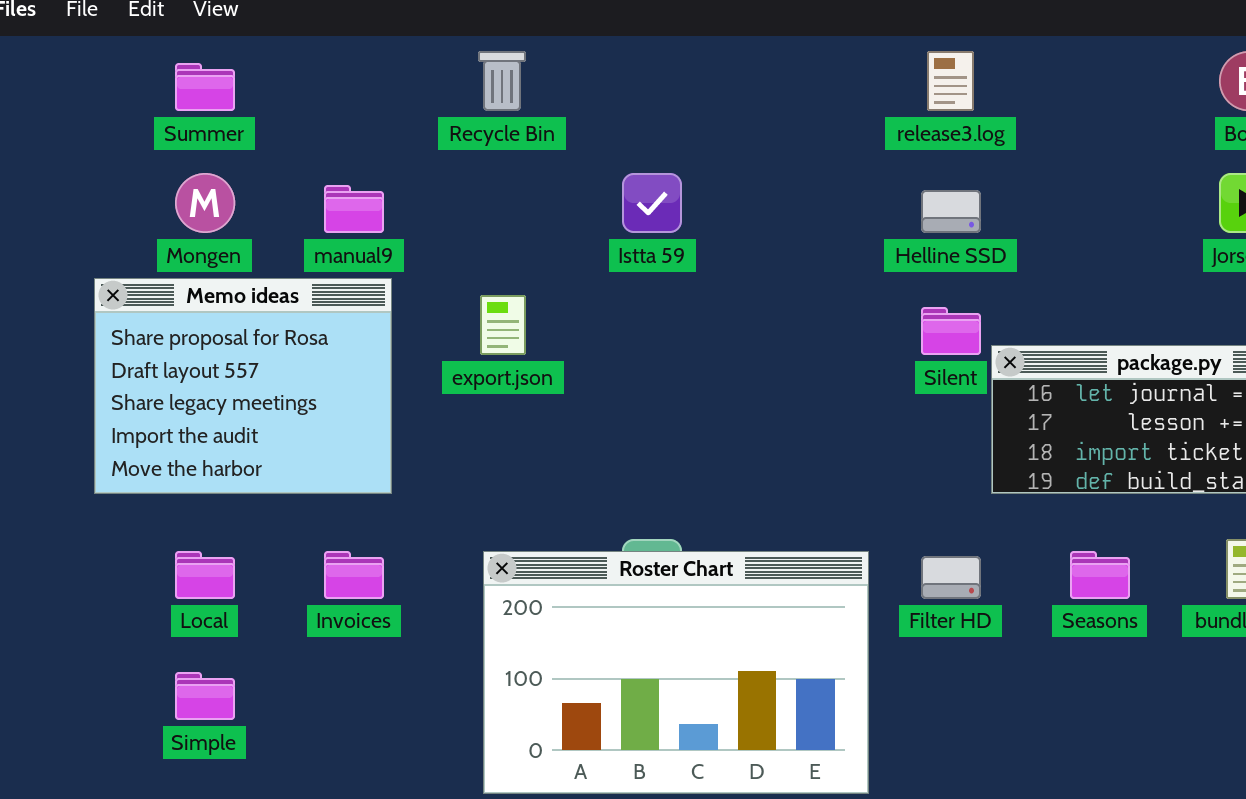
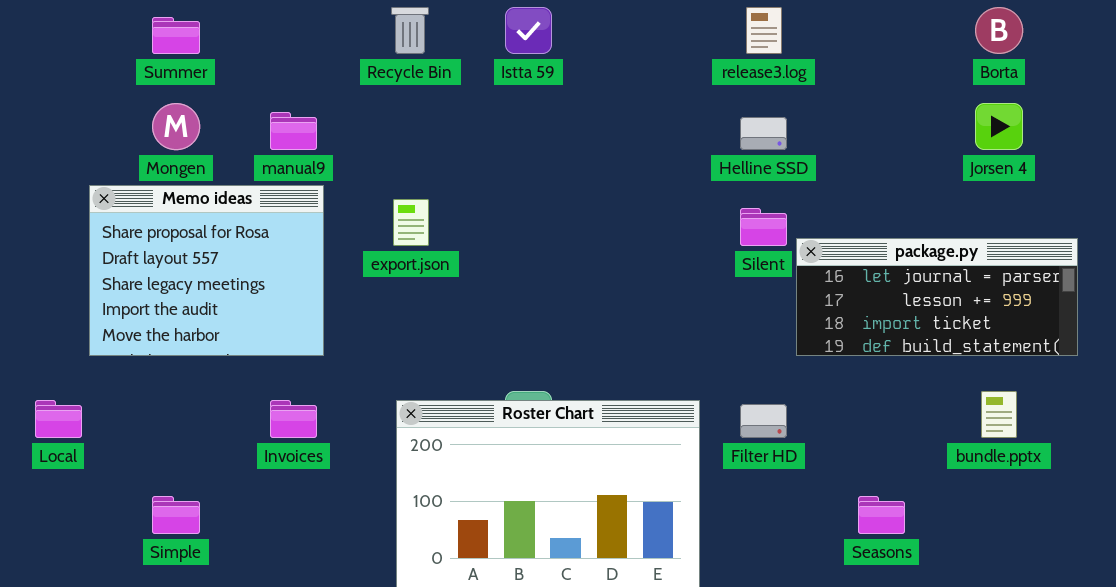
Istta 59: [622,173,682,233] -> [505,7,552,54], moved
Local: [175,551,235,599] -> [35,400,82,438], moved
Seasons: [1070,551,1130,599] -> [858,496,905,534], moved

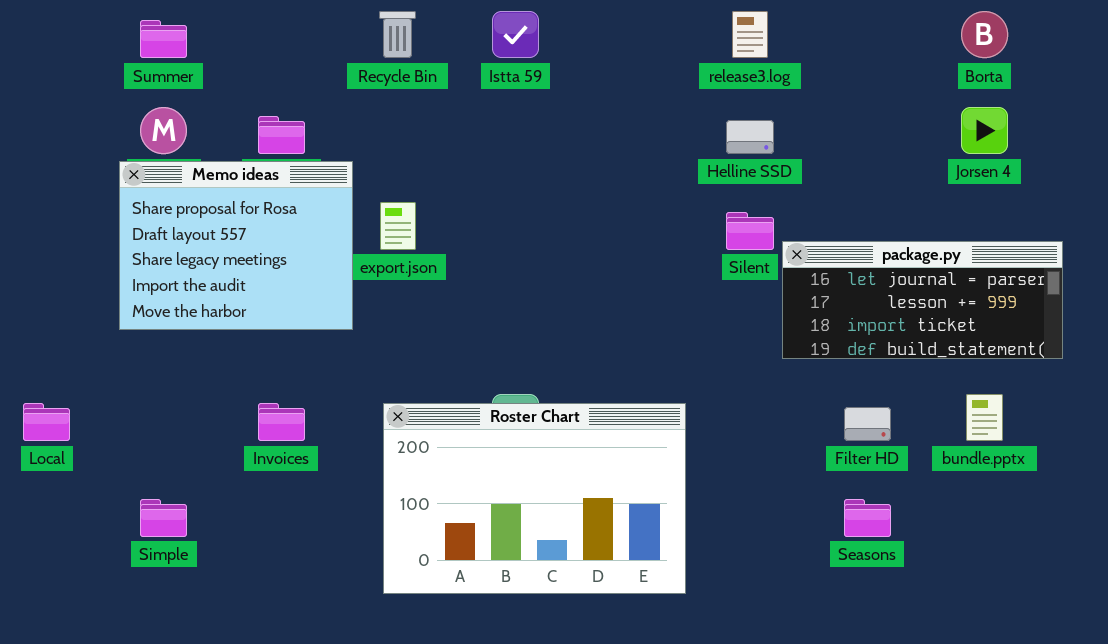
Memo ideas: [89,185,324,356] -> [119,161,353,330], moved
Filter HD: [740,404,787,438] -> [844,407,891,441], moved

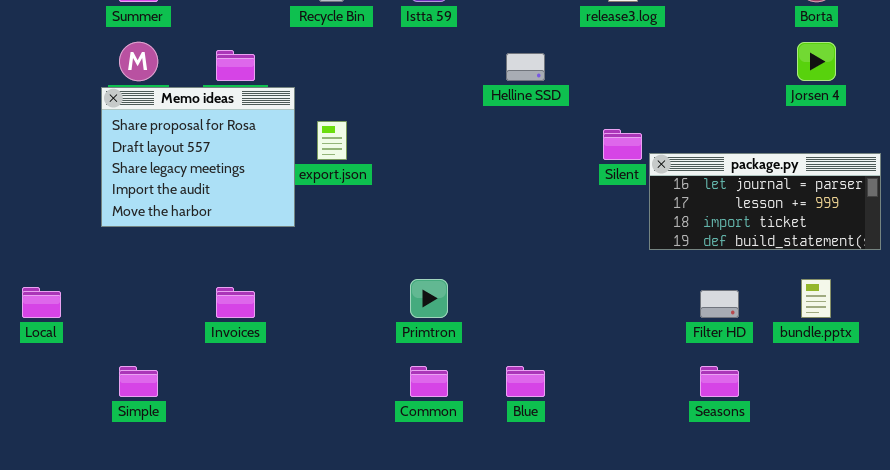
Helline SSD: [726,120,774,154] -> [506,53,545,81], moved
Roster Chart: [383,403,686,594] -> none, closed

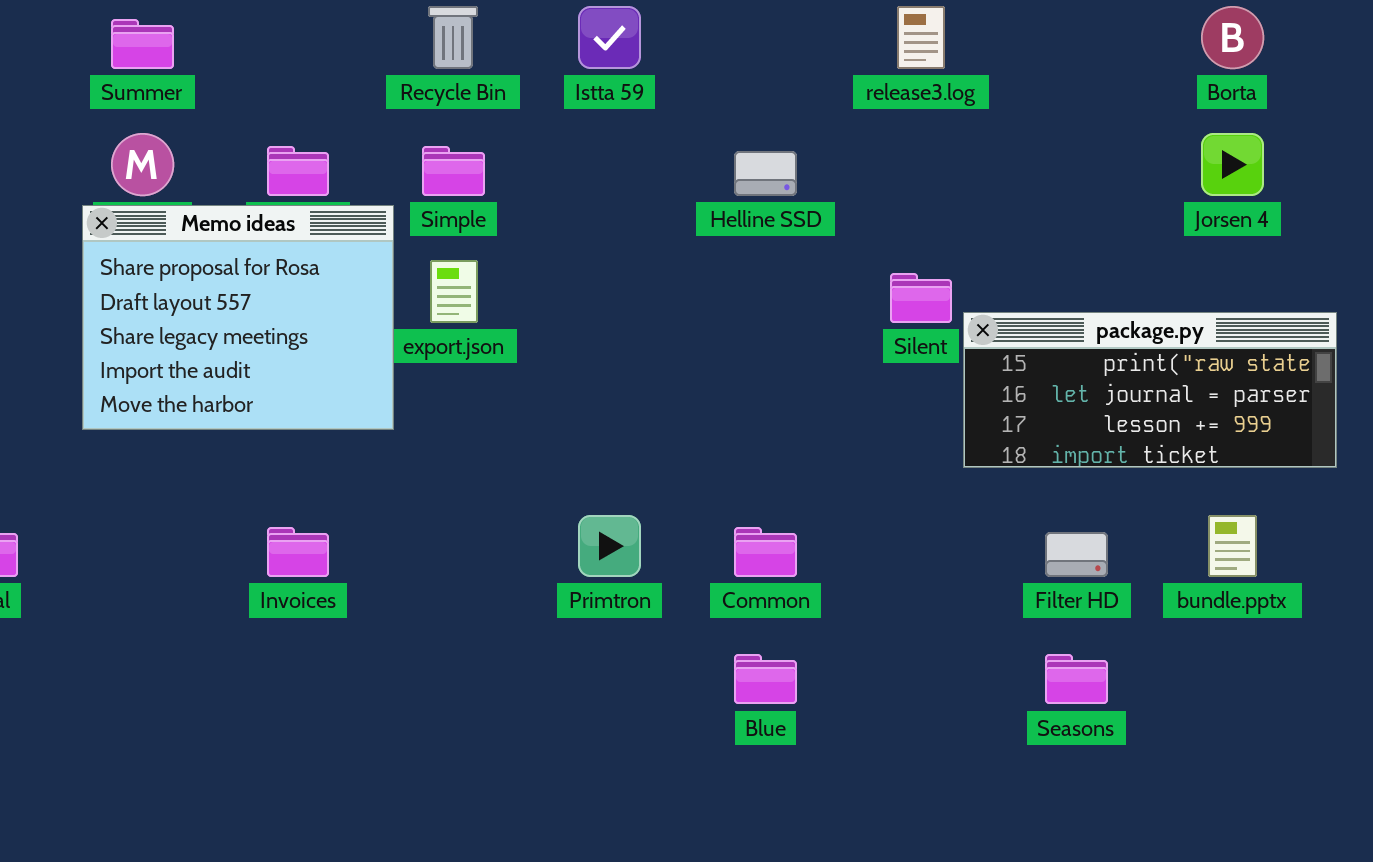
package.py: [649,153,881,250] -> [963,312,1337,468], scrolled up 1 row
Simple: [119,366,158,397] -> [422,146,485,196], moved
Common: [410,366,448,397] -> [734,527,797,577], moved

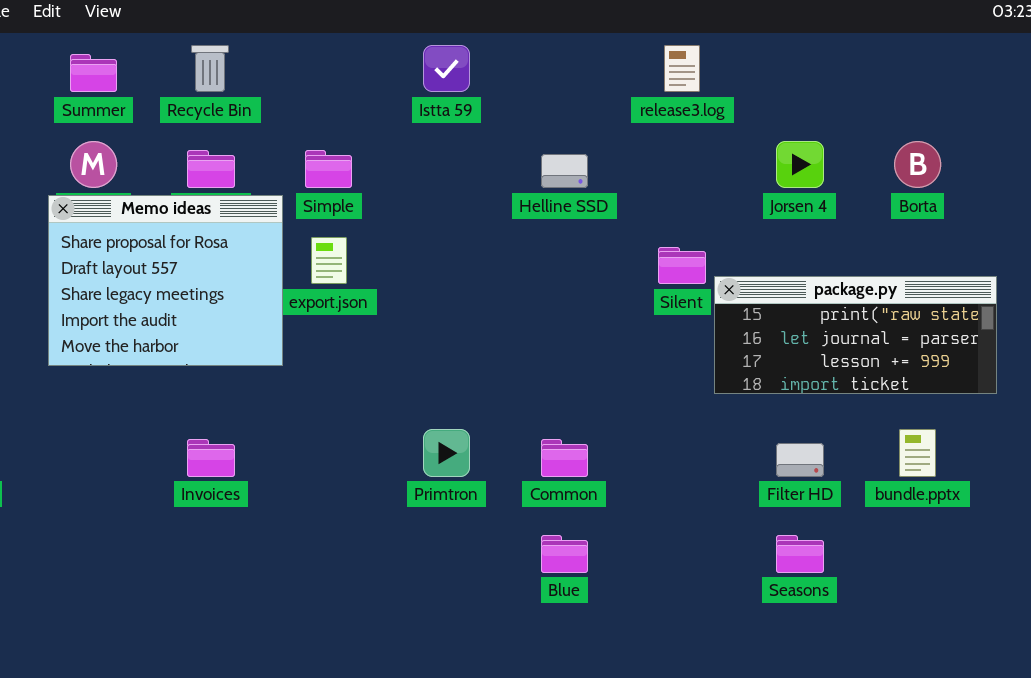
Recycle Bin: [428,6,478,69] -> [191,45,229,92], moved
Borta: [1201,6,1264,69] -> [894,141,941,188], moved
Jorsen 4: [1201,133,1264,196] -> [776,141,824,188], moved

